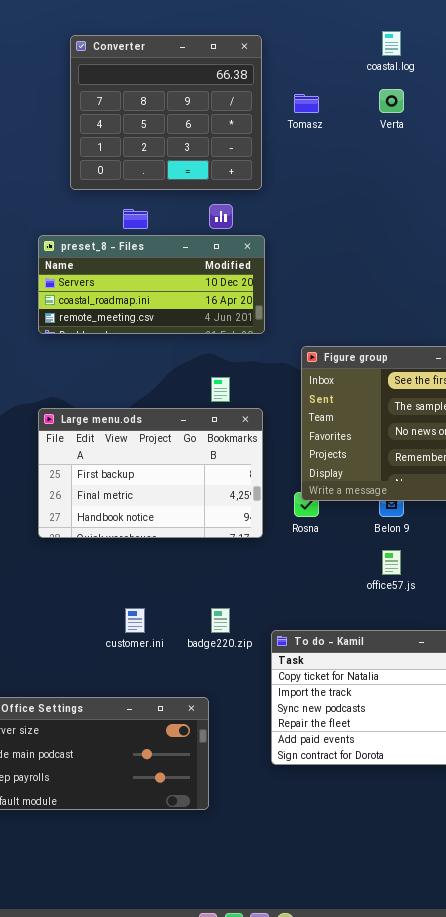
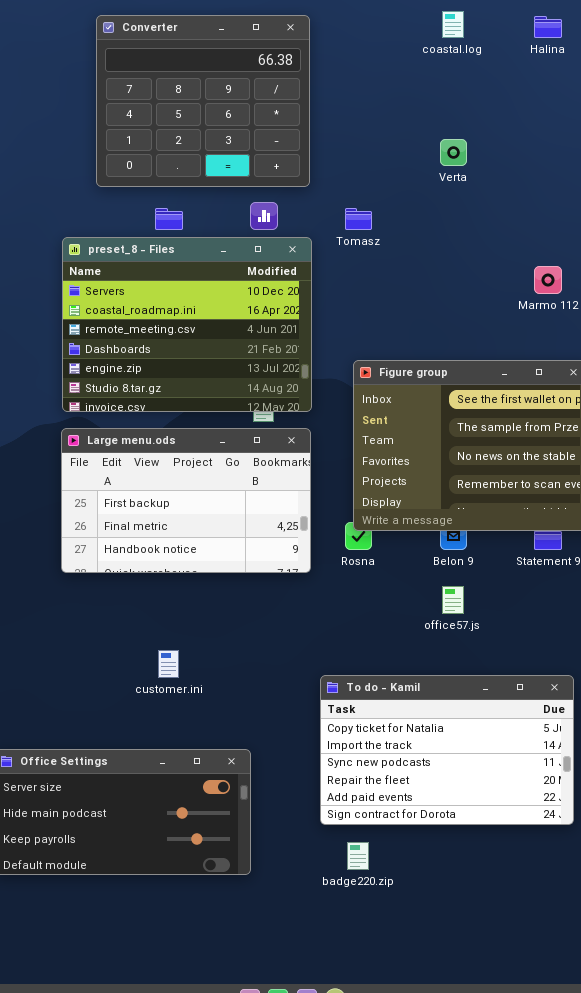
Verta: [379,89,404,113] -> [440,139,467,166], moved
Tomasz: [294,94,319,113] -> [345,208,372,230], moved
preset_8 - Files: [38,235,265,334] -> [62,237,312,412], resized
badge220.zip: [211,608,230,633] -> [347,842,369,870], moved

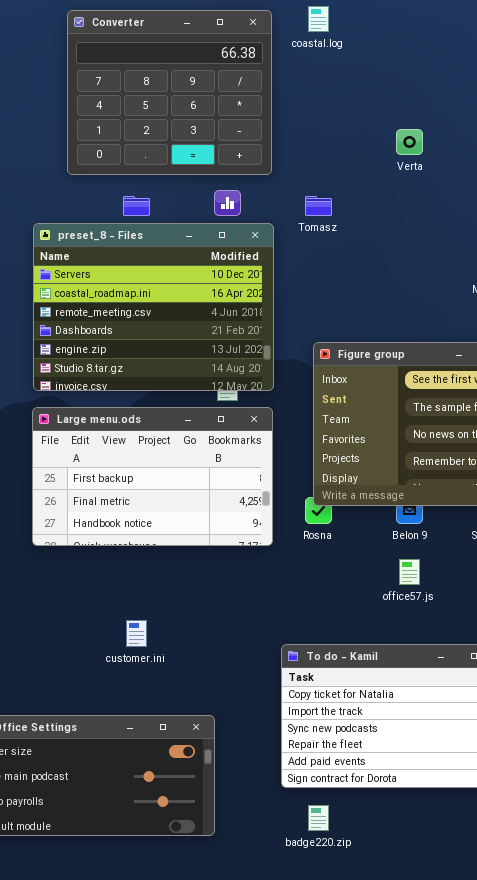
coastal.log: [442,11,464,38] -> [308,6,329,32], moved

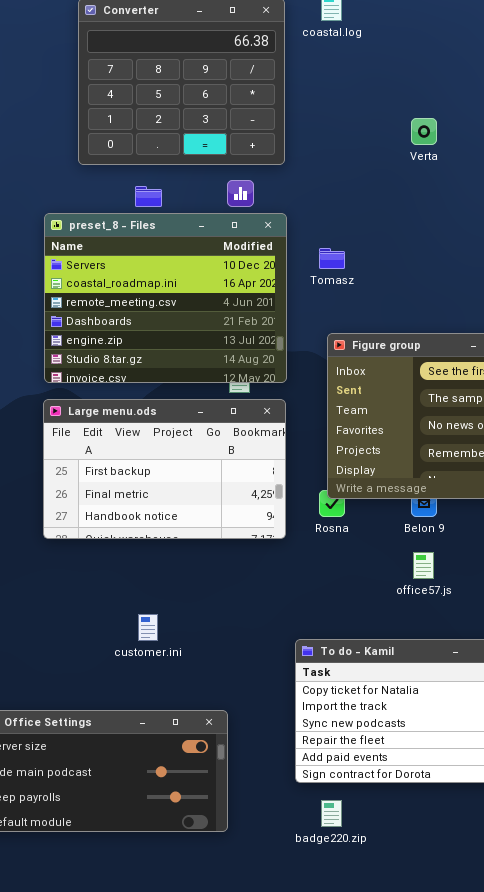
Tomasz: [305,196,332,216] -> [319,248,345,269], moved

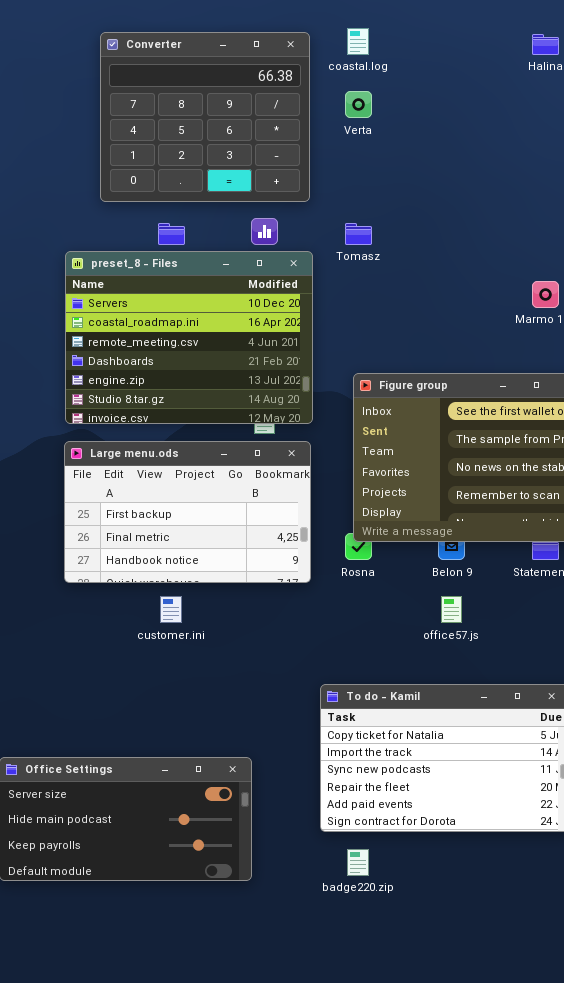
Verta: [411,118,437,145] -> [345,91,372,118], moved
Tomasz: [319,248,345,269] -> [345,223,372,245], moved
customer.ini: [138,614,158,641] -> [160,596,182,623], moved

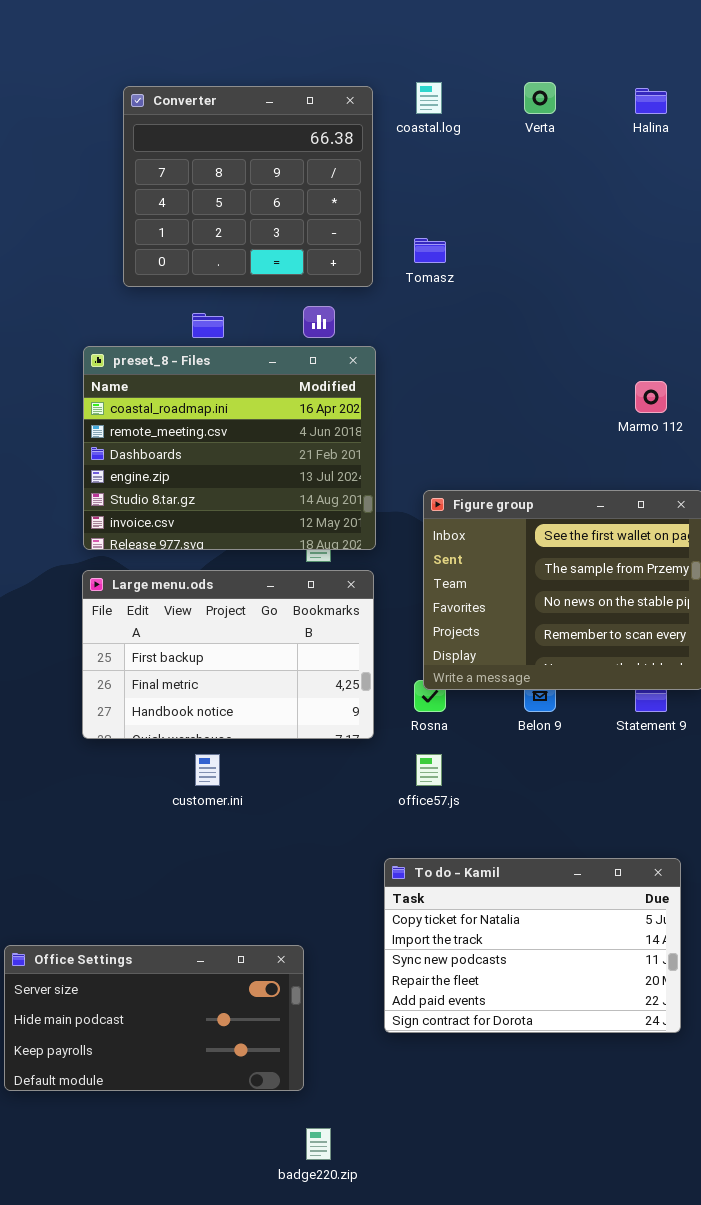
Verta: [345,91,372,118] -> [524,82,556,114], moved
Tomasz: [345,223,372,245] -> [414,238,446,263], moved
preset_8 - Files: [65,251,313,424] -> [83,346,376,550], scrolled down 1 row
office57.js: [441,596,462,623] -> [416,754,442,786], moved
badge220.zip: [347,849,369,876] -> [306,1128,331,1160], moved

